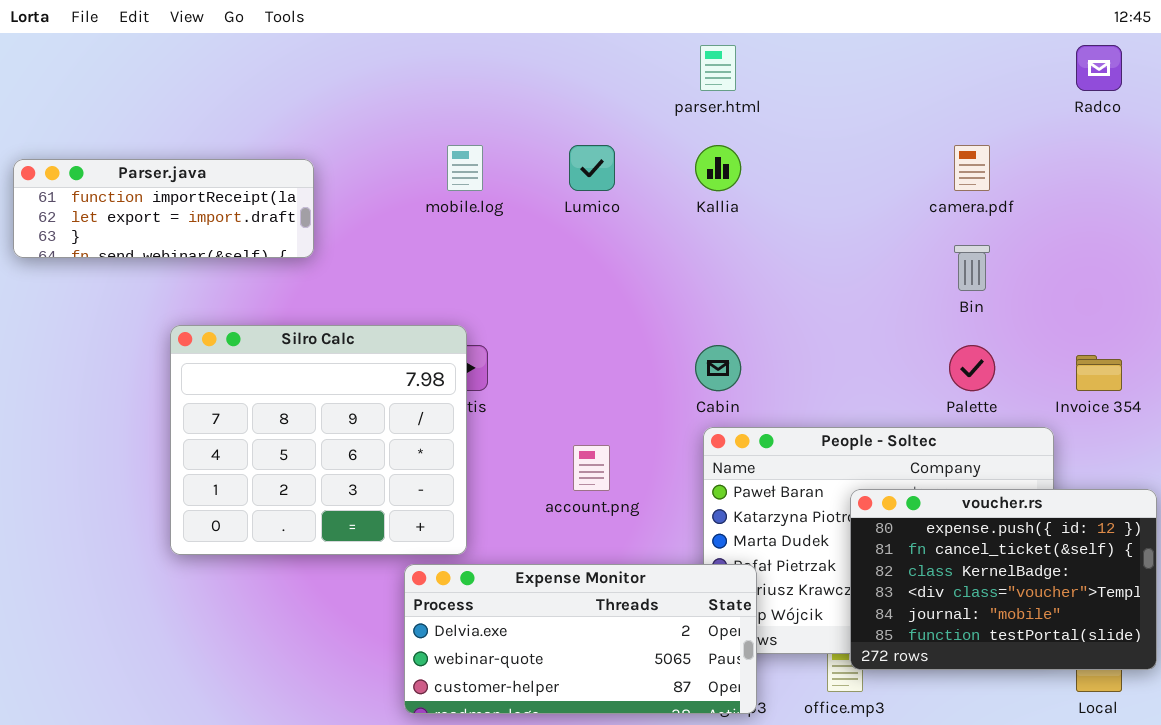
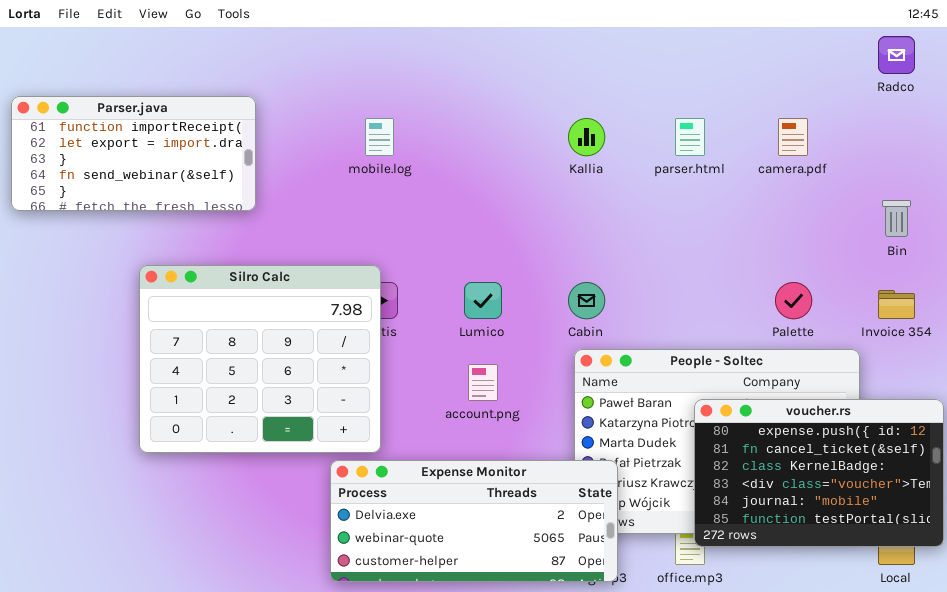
parser.html: [700,45,736,91] -> [675,118,705,156], moved
Lumico: [569,145,615,191] -> [464,282,502,319], moved
Parser.java: [13,159,314,258] -> [11,96,256,211], resized
Bin: [954,245,990,291] -> [882,200,911,237], moved

